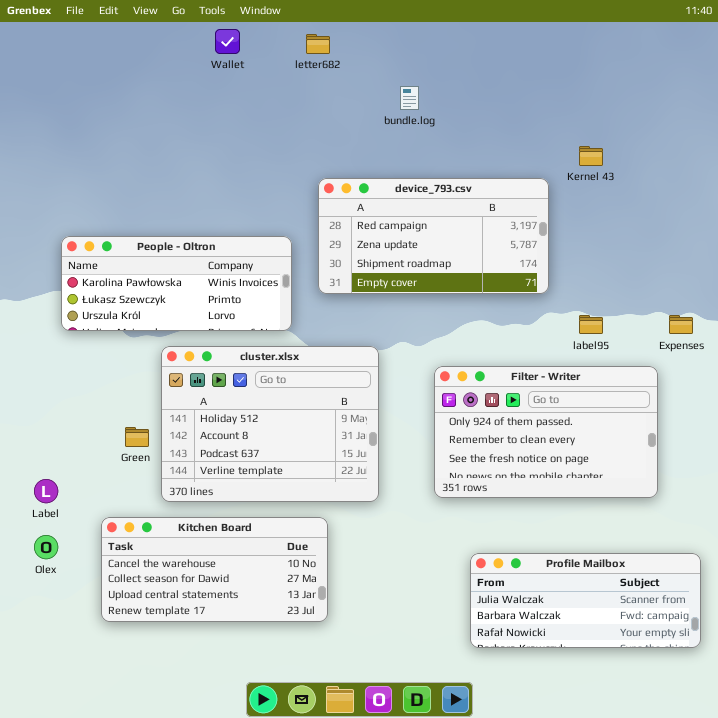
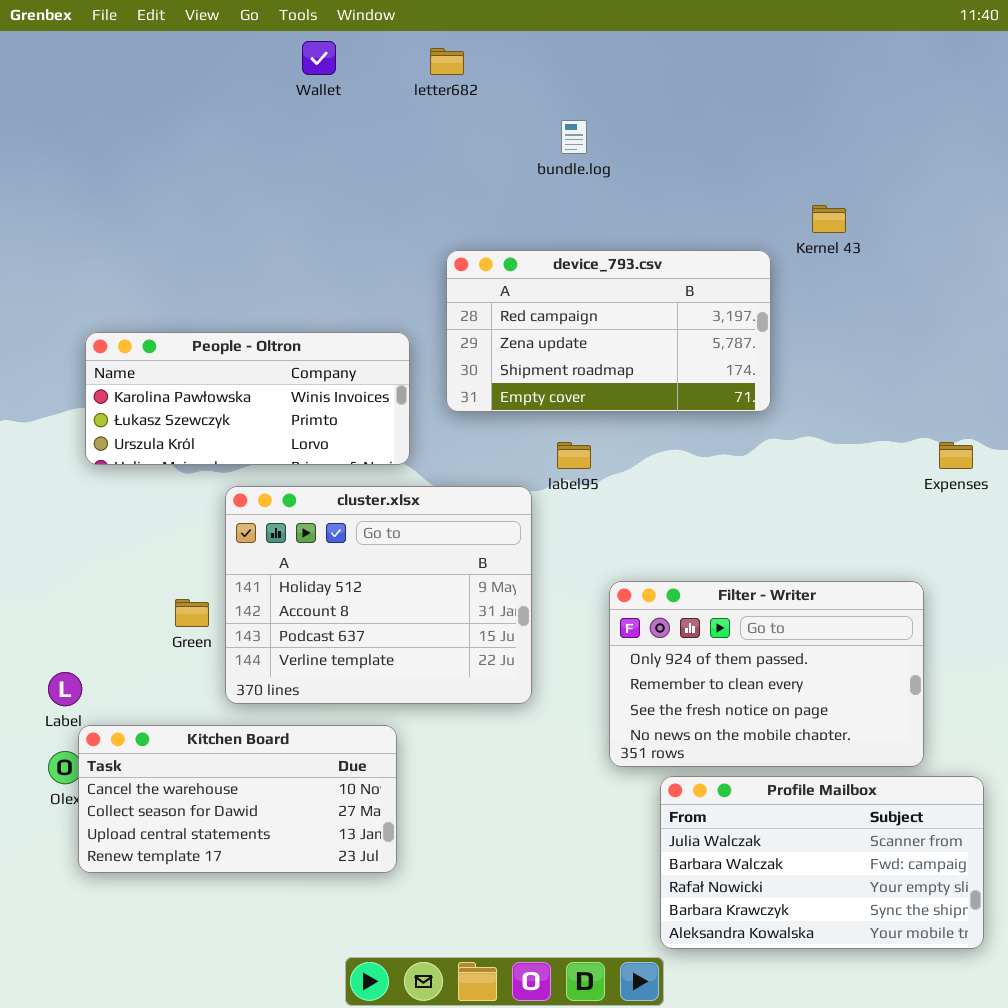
label95: [579,315,603,334] -> [557,442,591,469], moved
Filter - Writer: [434,366,658,498] -> [609,581,924,767], moved
Kitchen Board: [101,517,328,622] -> [78,725,397,873], moved
Profile Mailbox: [470,553,701,648] -> [660,776,984,949], resized

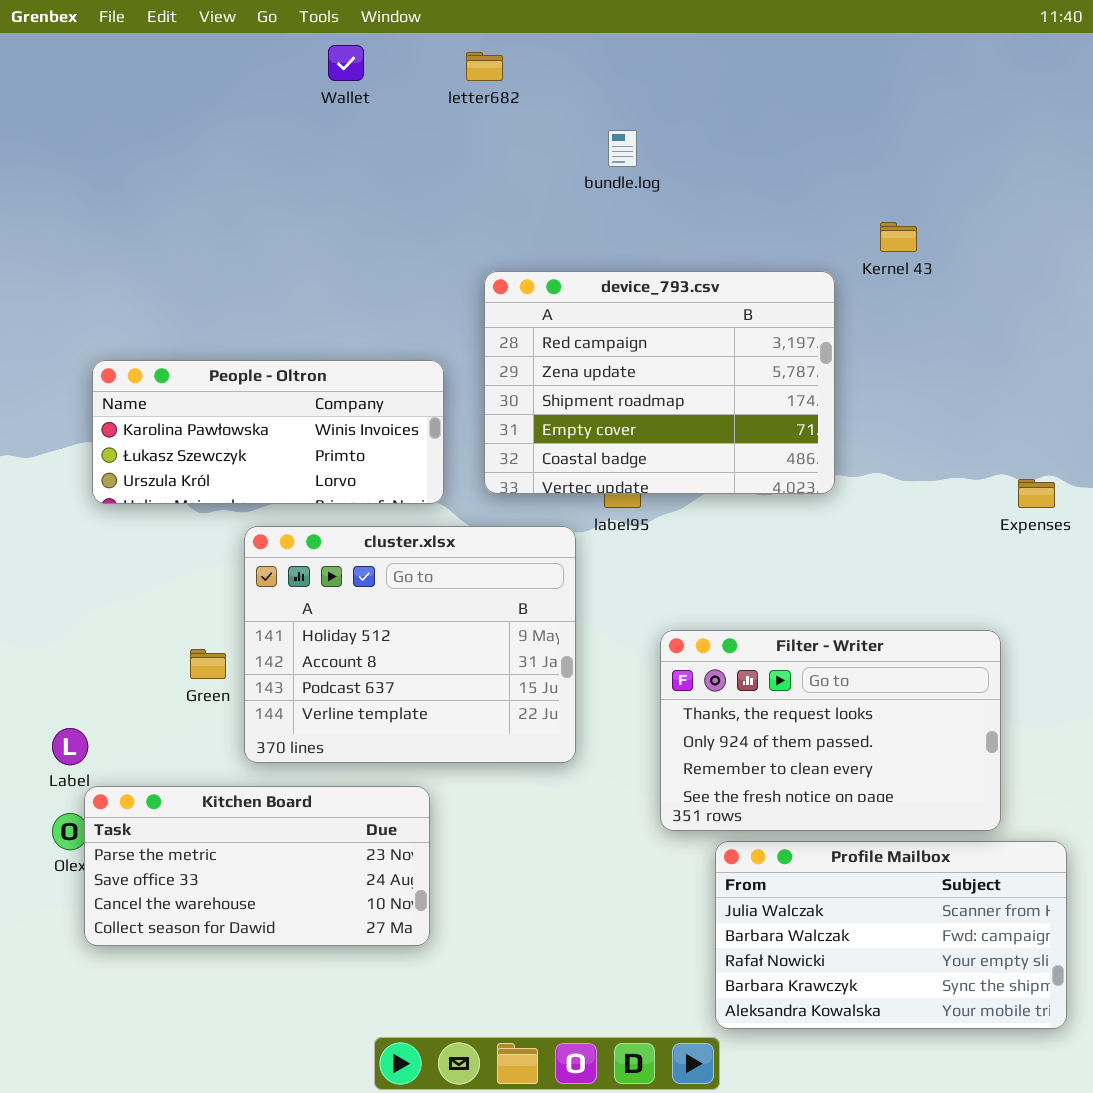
device_793.csv: [446,250,771,412] -> [484,271,835,494], resized
Filter - Writer: [609,581,924,767] -> [660,630,1001,831], scrolled up 1 row
Kitchen Board: [78,725,397,873] -> [84,786,430,946], scrolled up 2 rows

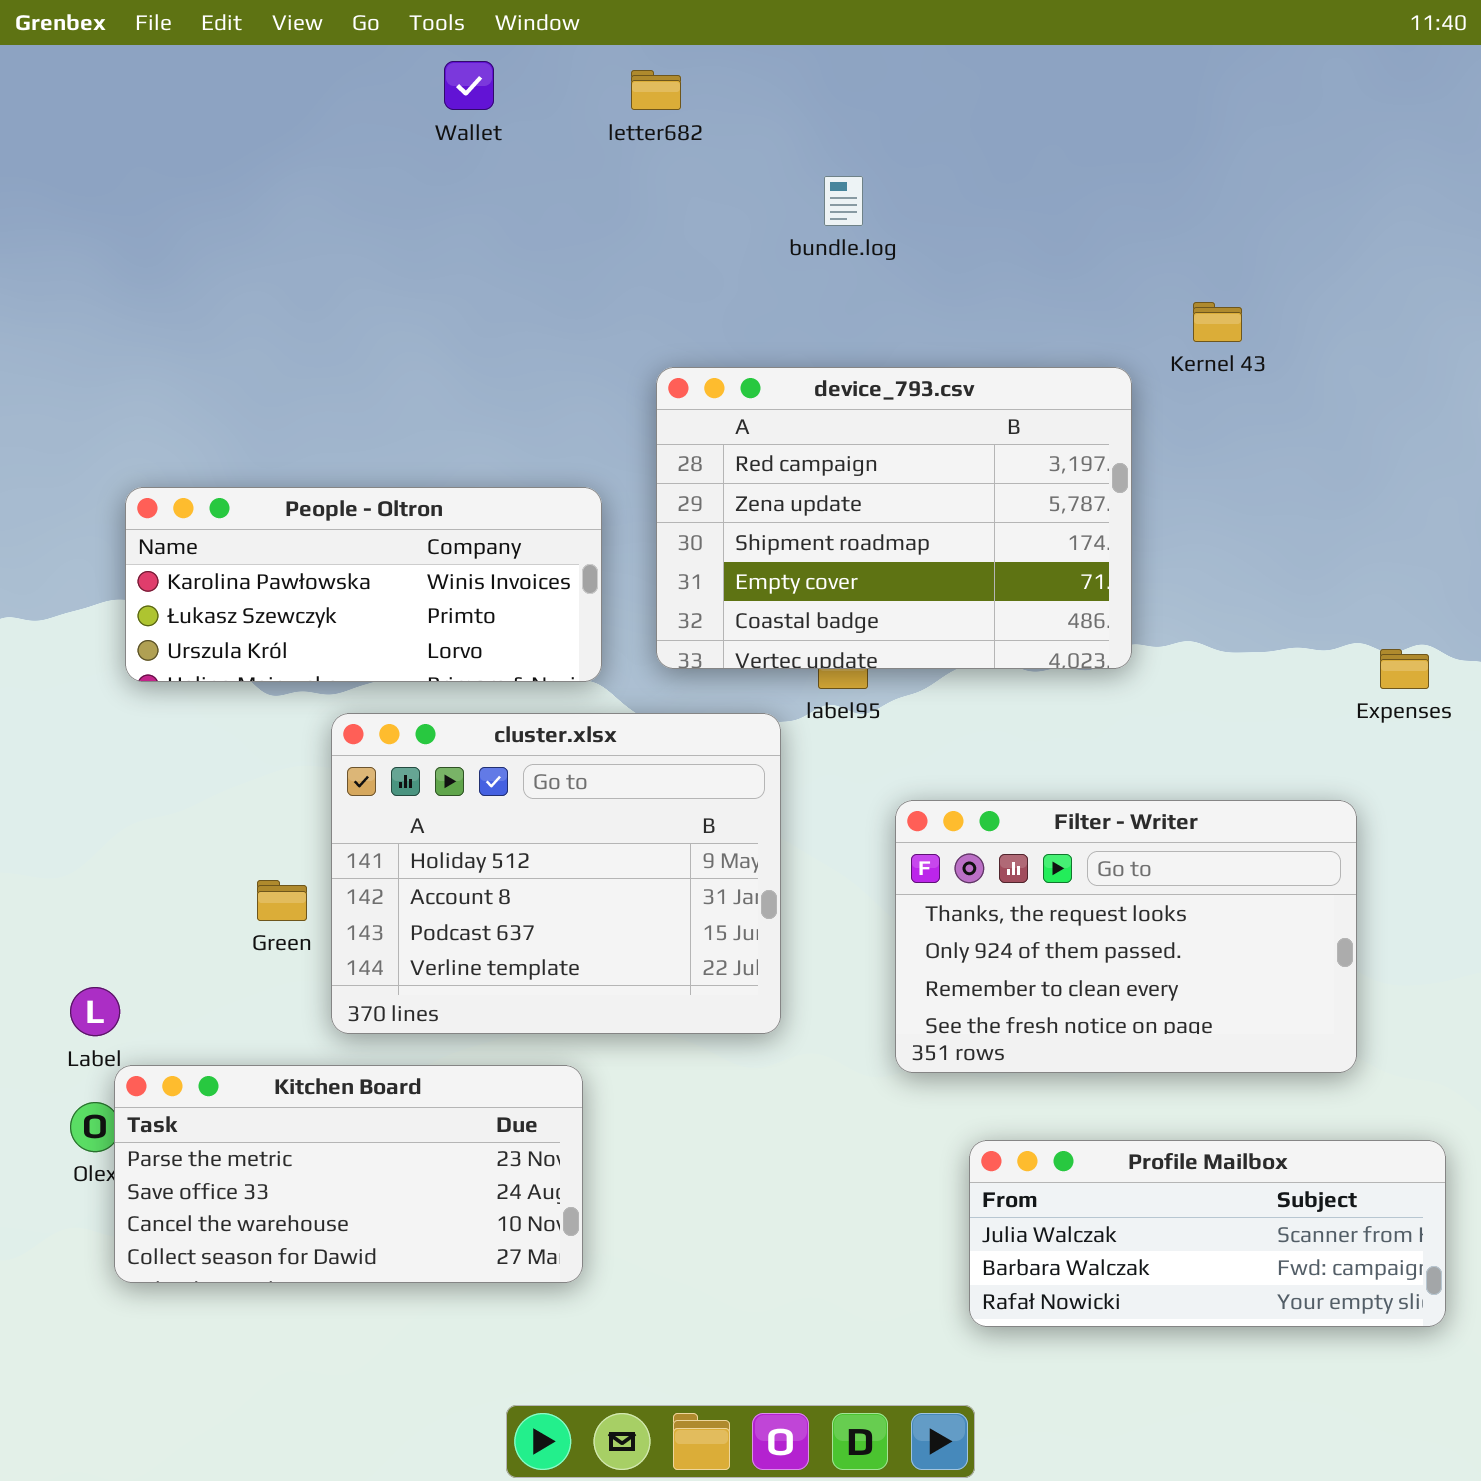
Filter - Writer: [660,630,1001,831] -> [895,800,1357,1073], moved
Profile Mailbox: [715,841,1067,1029] -> [969,1140,1446,1327], resized

